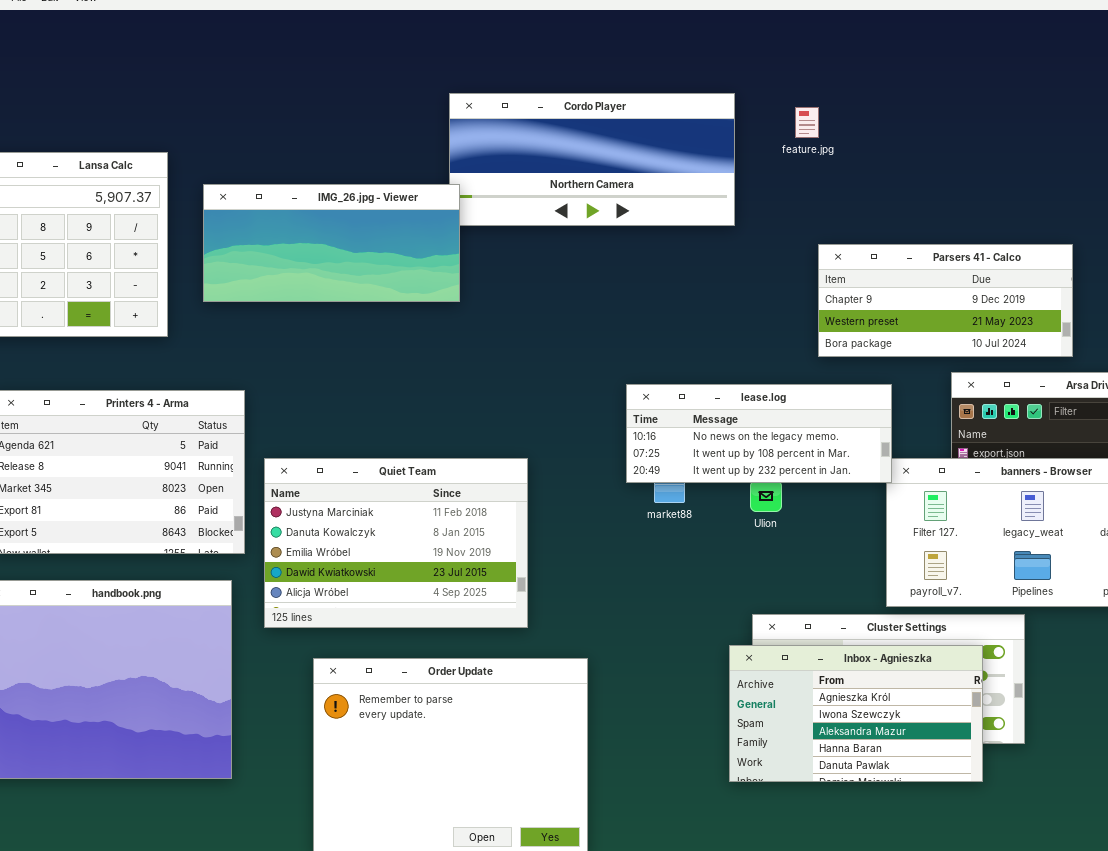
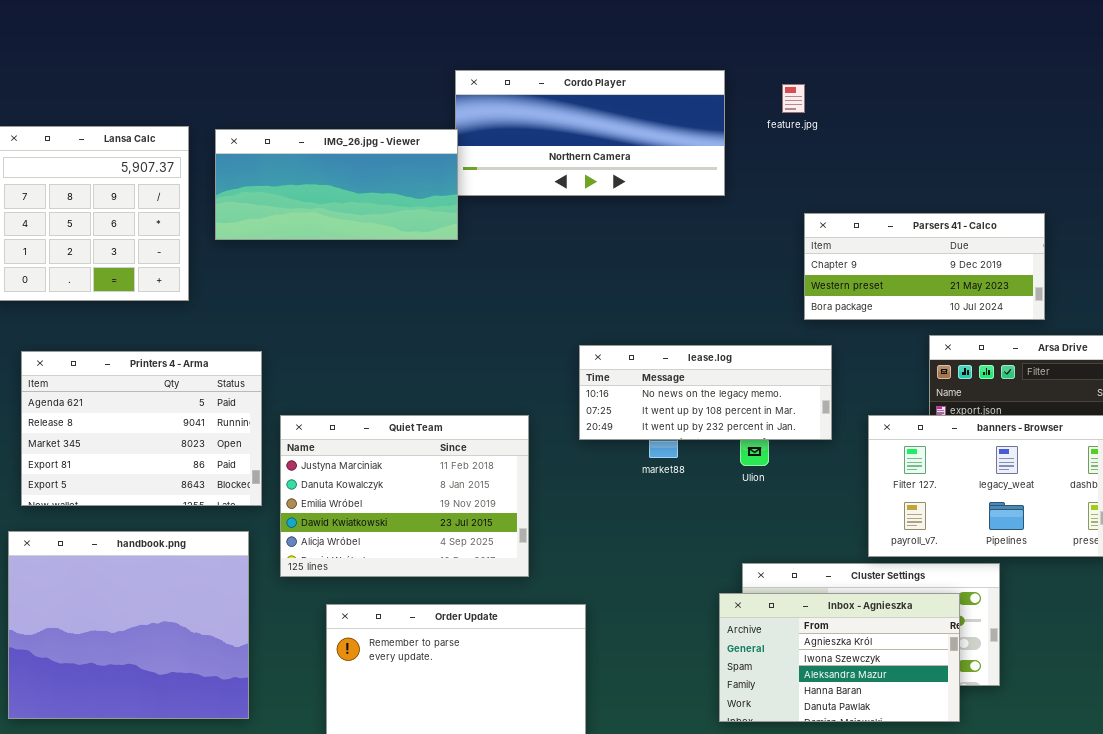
IMG_26.jpg - Viewer: [203,184,460,302] -> [215,129,458,240], moved
lease.log: [626,384,892,483] -> [579,345,832,440], moved

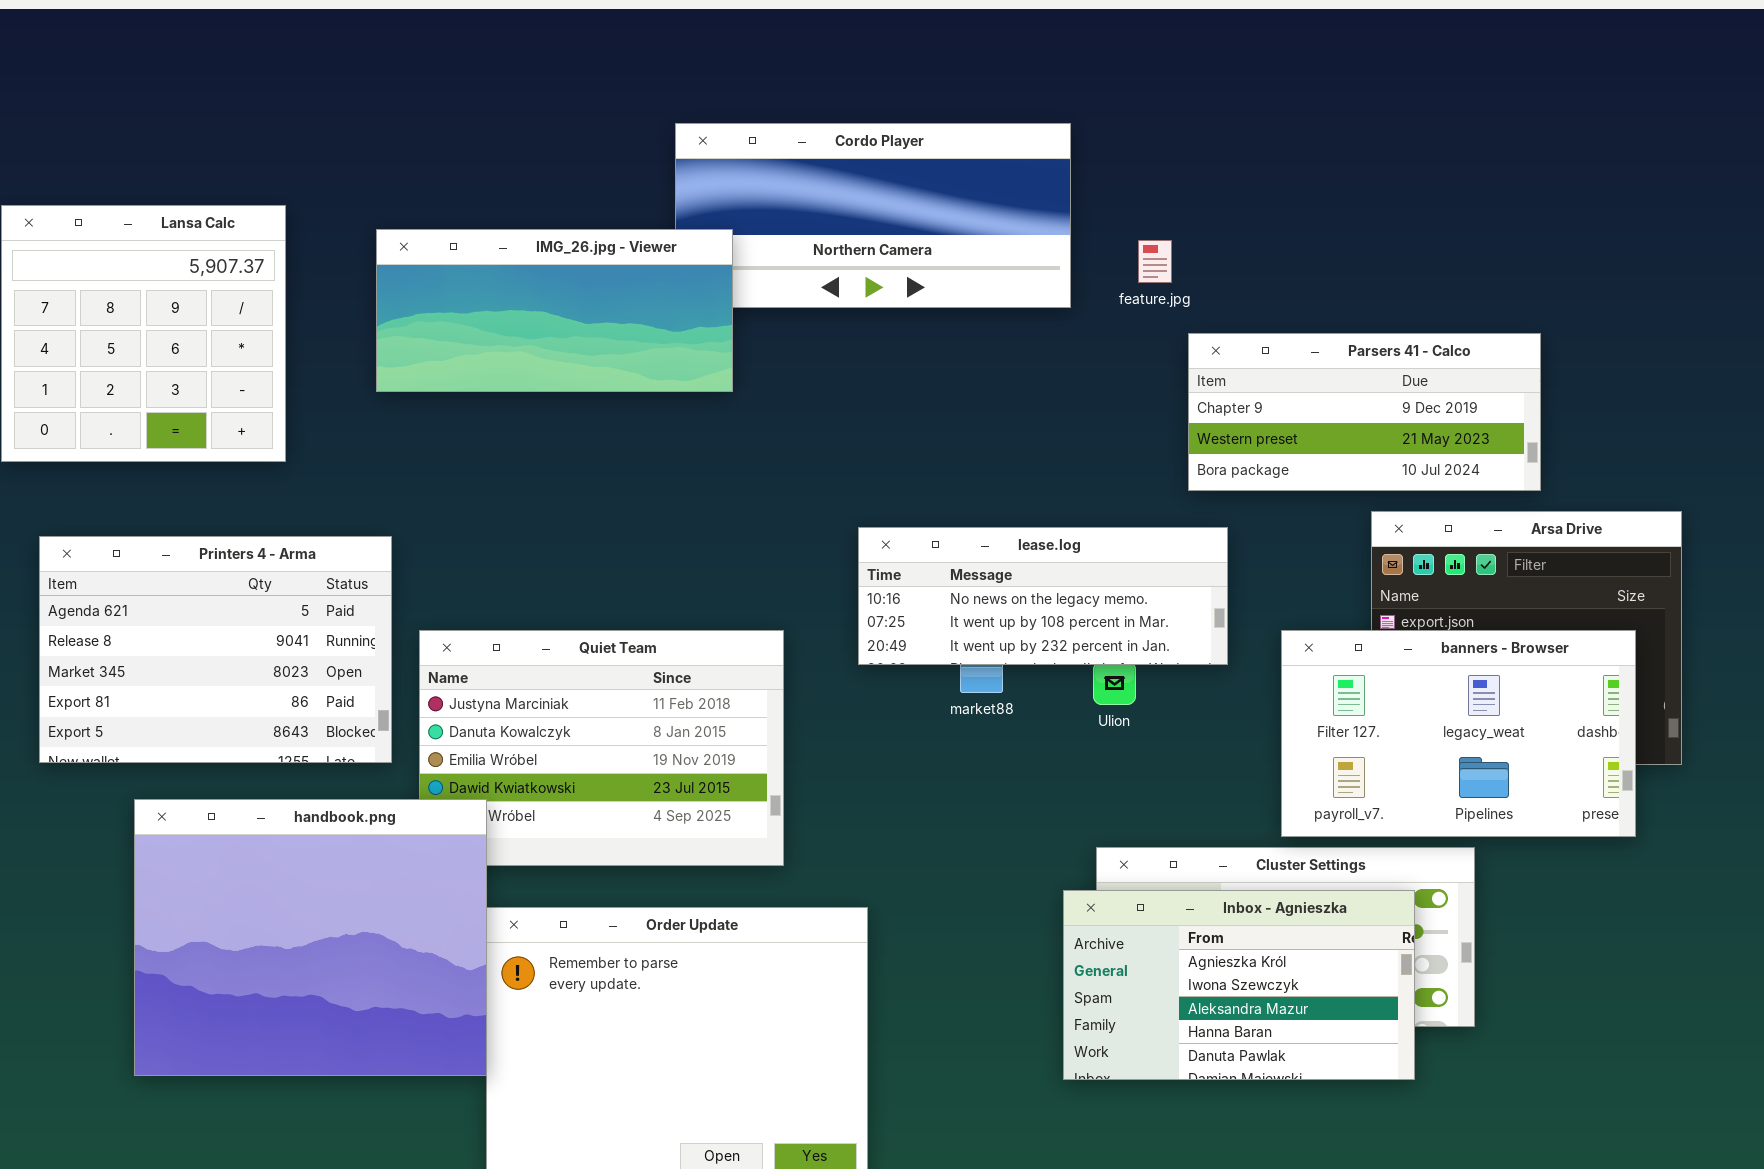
feature.jpg: [782,84,805,113] -> [1138,240,1172,283], moved
IMG_26.jpg - Viewer: [215,129,458,240] -> [376,229,733,392], moved
handbook.png: [8,531,249,719] -> [134,799,487,1076], moved

